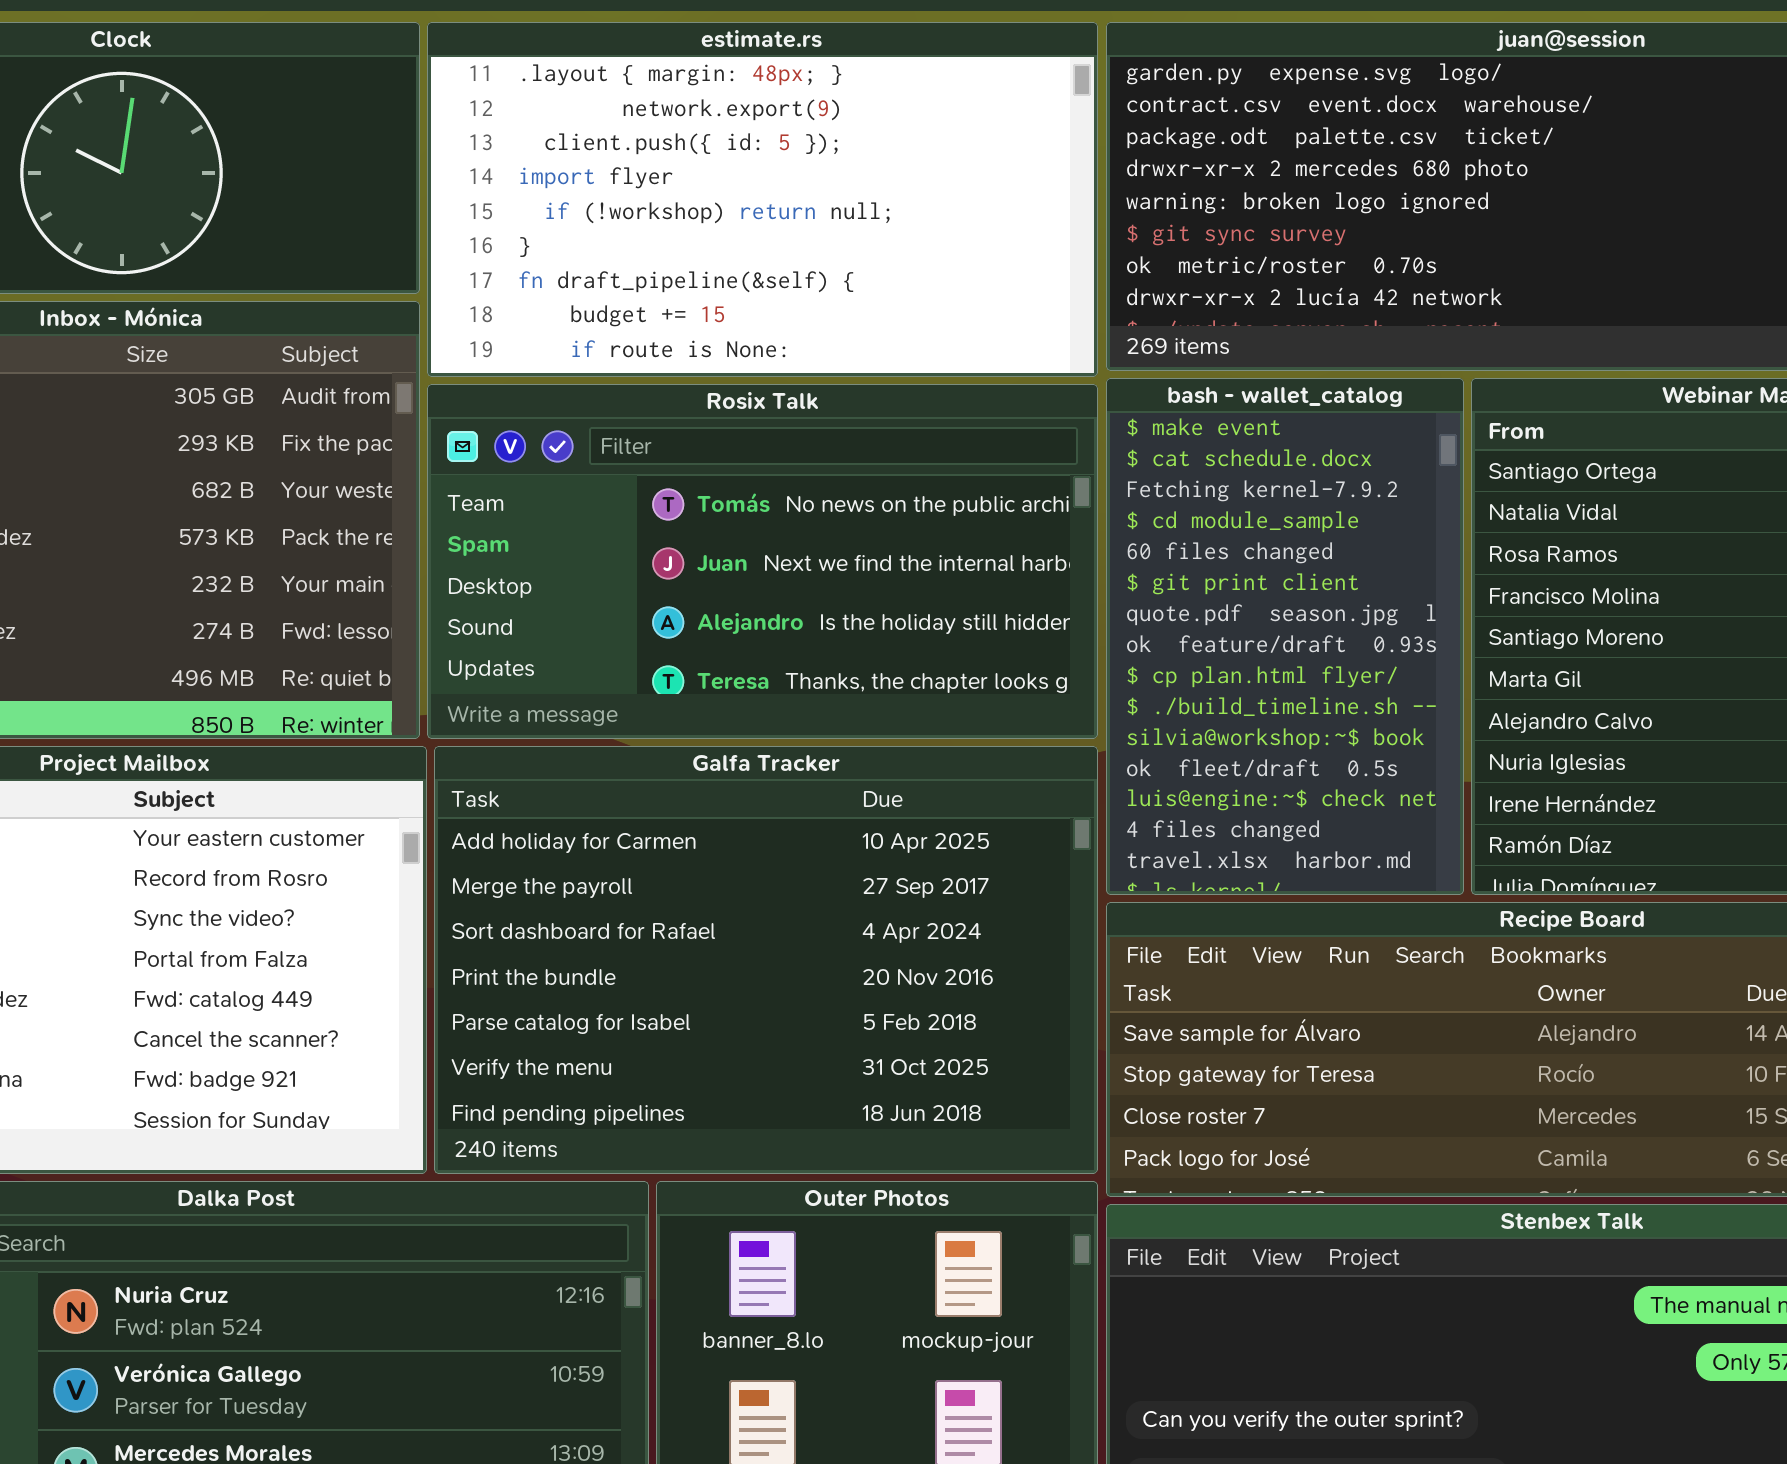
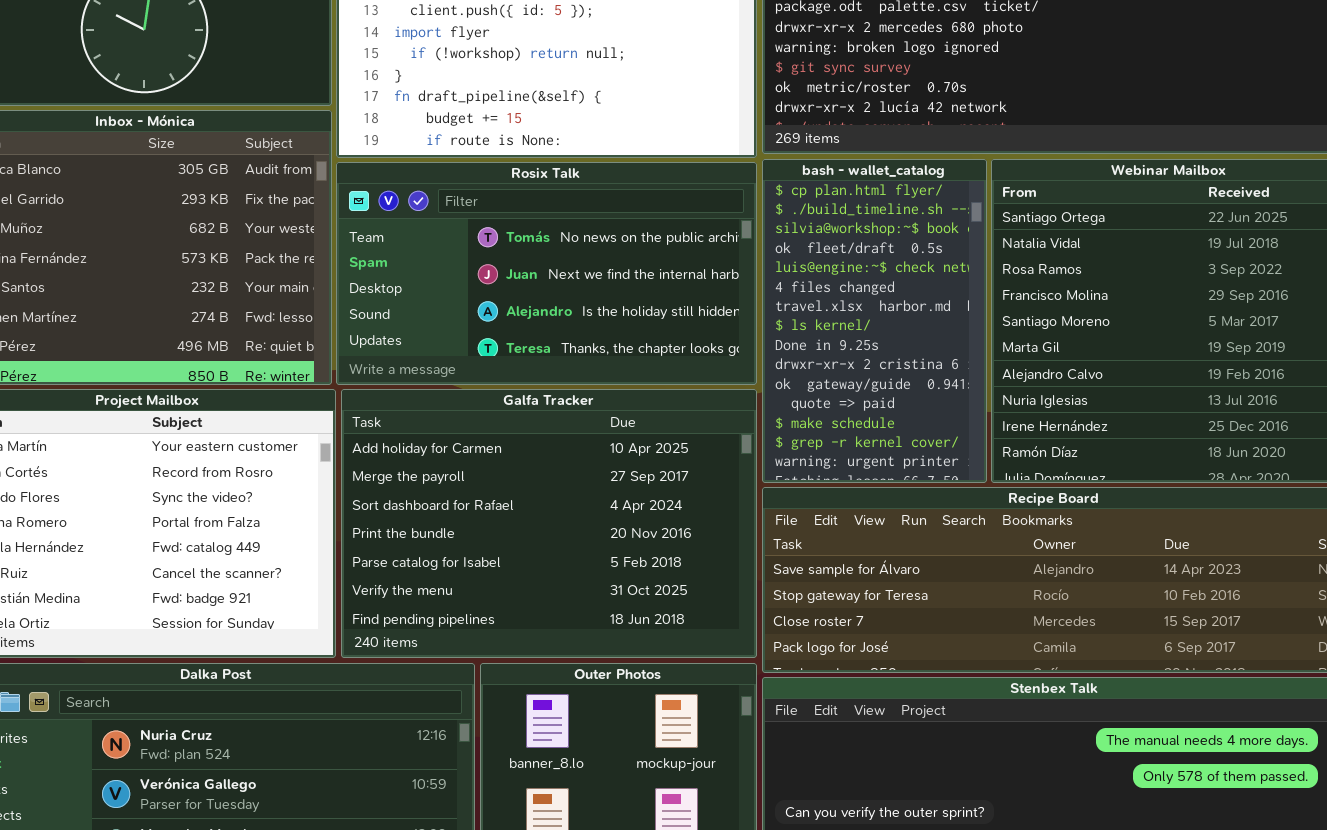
bash - wallet_catalog: [1106,378,1464,895] -> [762,159,987,483], scrolled down 8 rows

